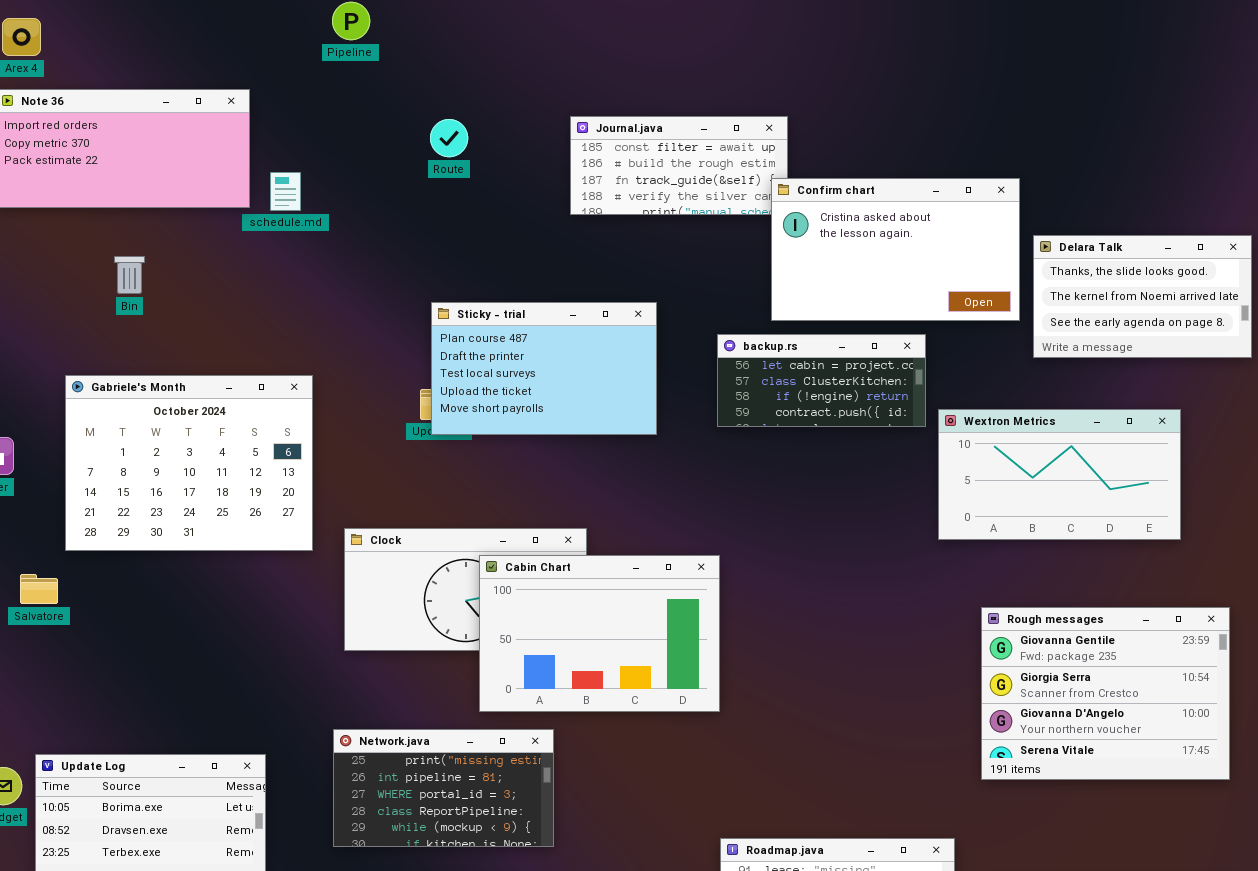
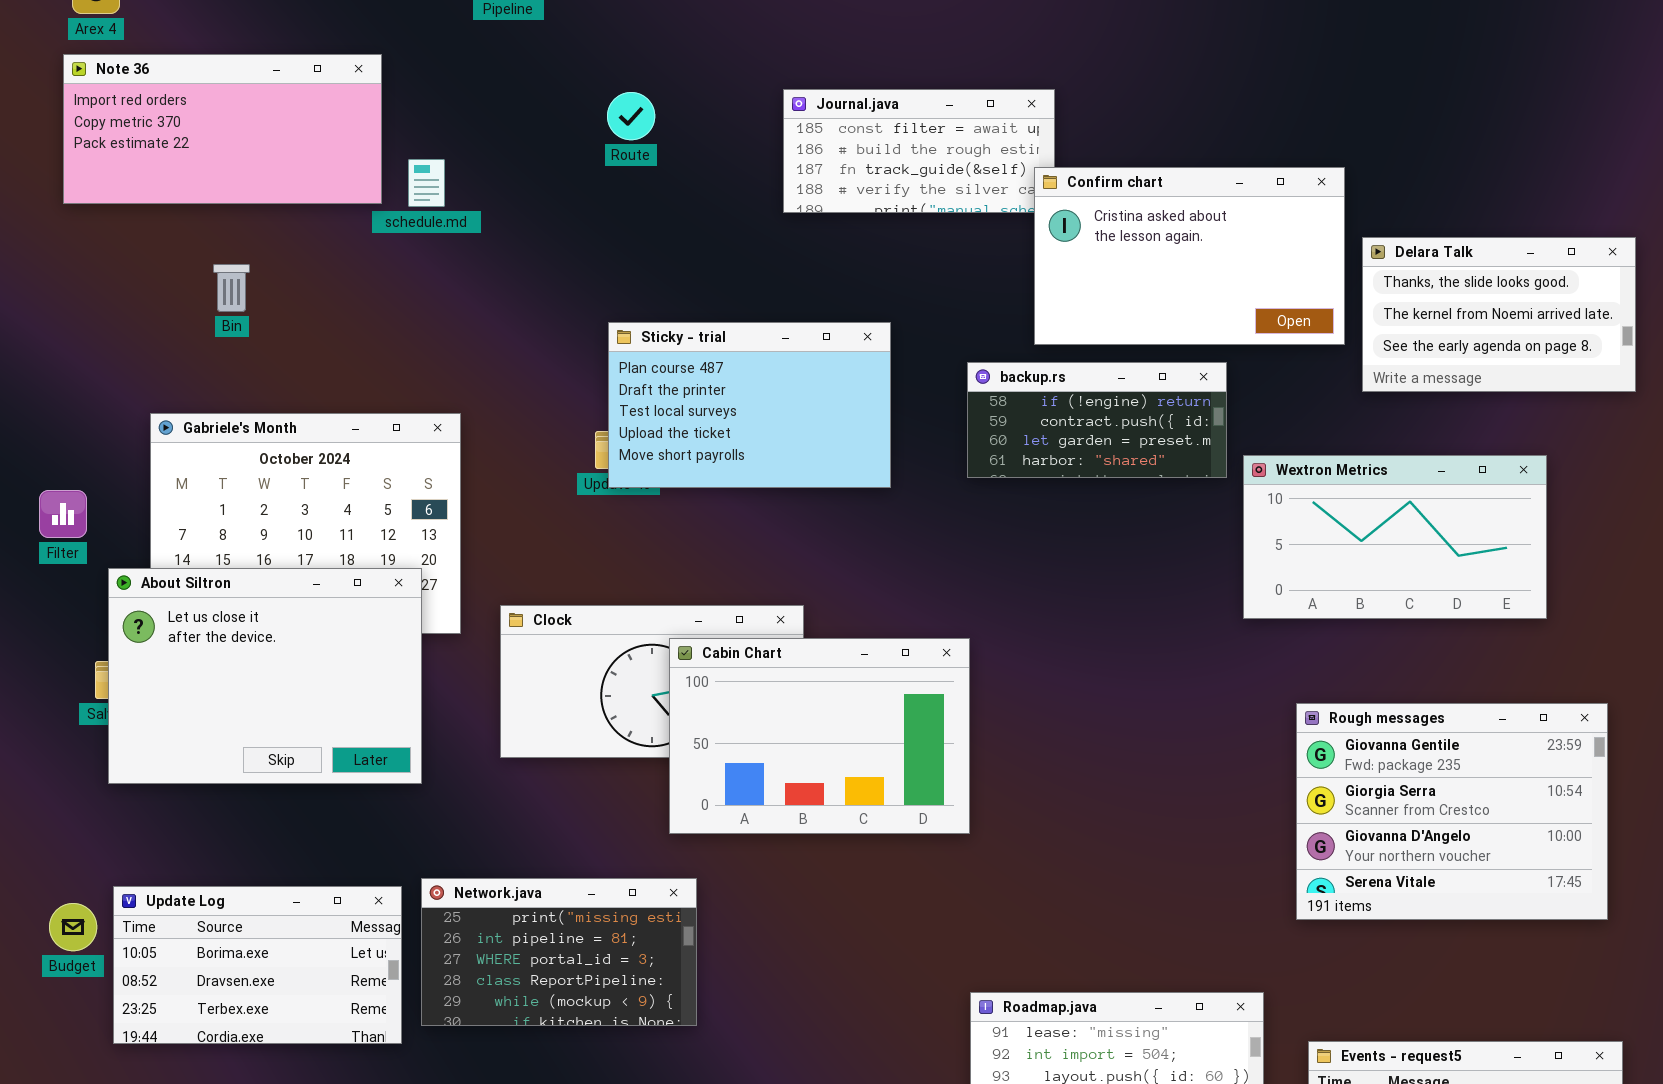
backup.rs: [717,334,926,427] -> [967,362,1227,478], scrolled down 2 rows
About Siltron: none -> [108,568,422,784], opened
Network.java: [333,729,554,847] -> [421,878,697,1026], moved

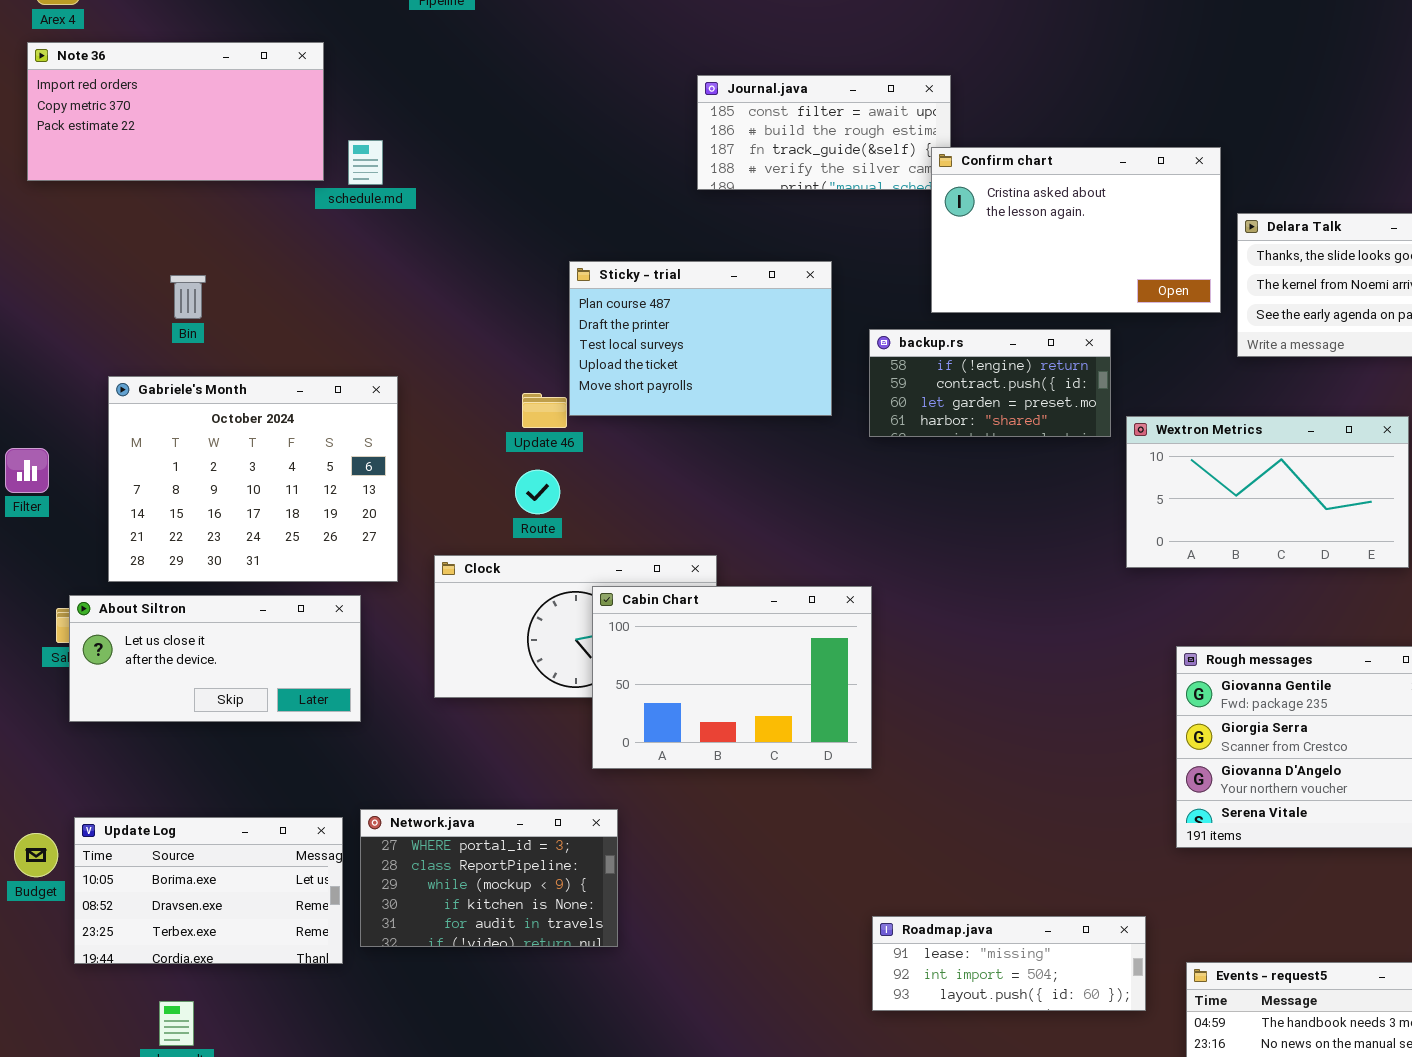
Route: [607,92,655,140] -> [515,470,560,514], moved
Bin: [213,264,250,312] -> [170,275,206,319], moved
Sticky - trial: [608,322,891,488] -> [569,261,832,416], moved
About Siltron: [108,568,422,784] -> [69,595,361,722], resized
Network.java: [421,878,697,1026] -> [360,809,618,947], scrolled down 2 rows

